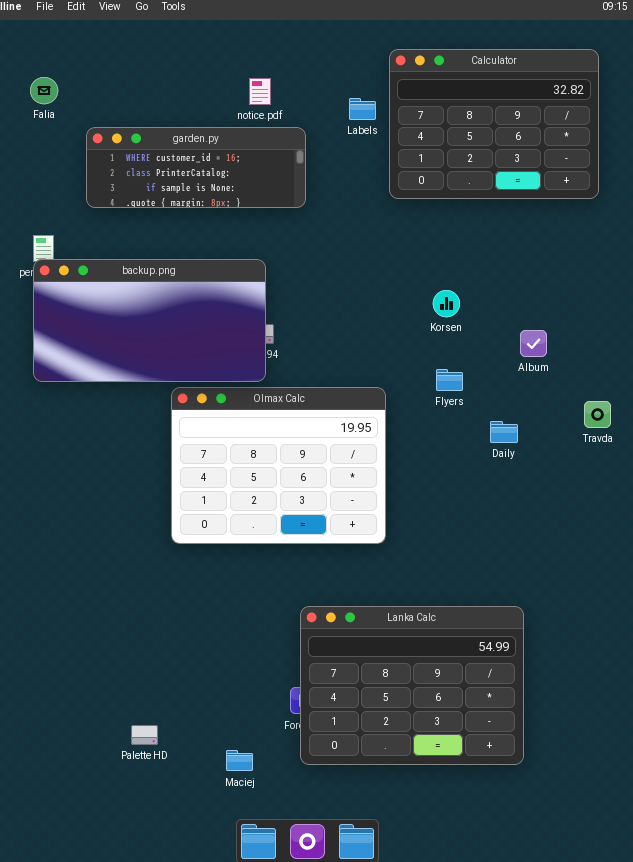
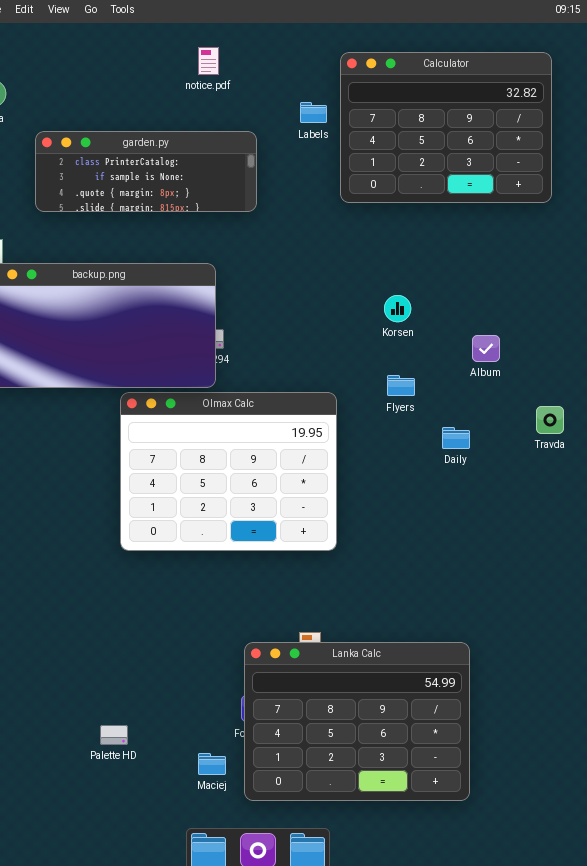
notice.pdf: [249,78,271,105] -> [198,47,219,75], moved
garden.py: [86,127,306,208] -> [35,131,257,212], scrolled down 1 row
Lanka Calc: [300,606,524,765] -> [244,642,470,801], moved
Palette HD: [131,725,158,745] -> [100,725,128,745], moved
Maciej: [226,750,253,771] -> [198,753,226,775], moved

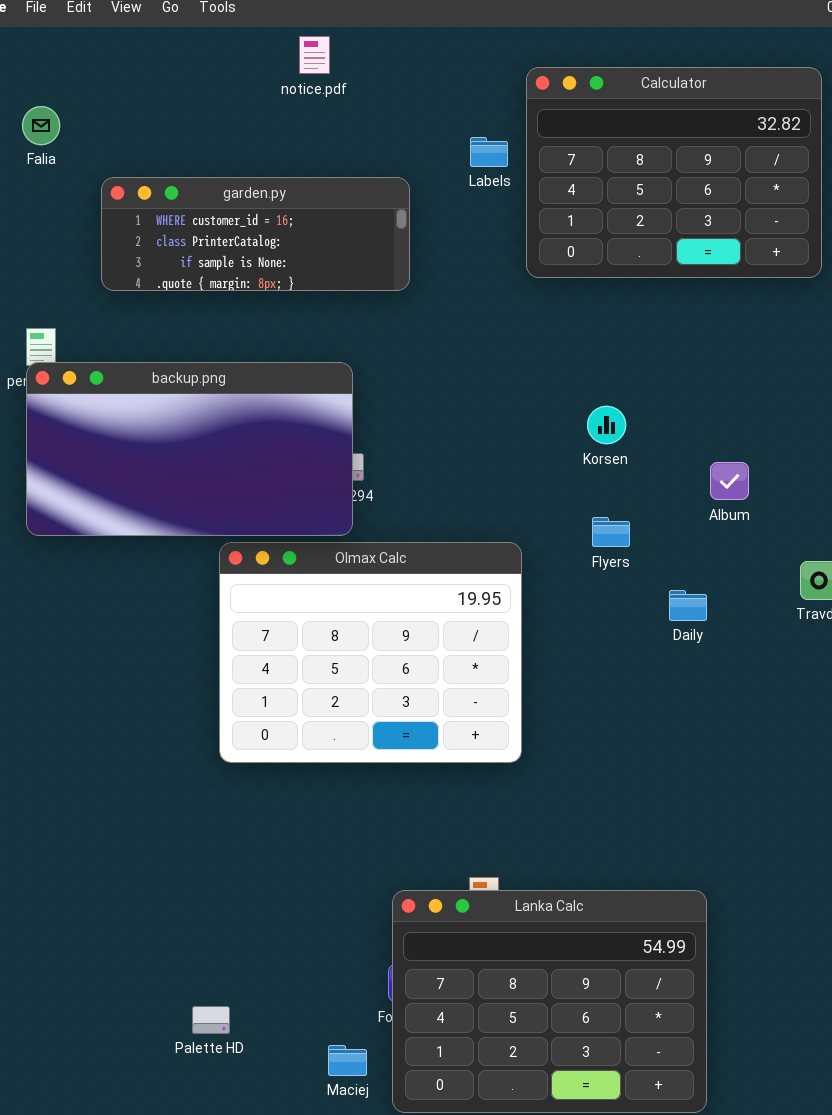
notice.pdf: [198,47,219,75] -> [299,36,330,74], moved
garden.py: [35,131,257,212] -> [101,177,410,291], scrolled up 1 row

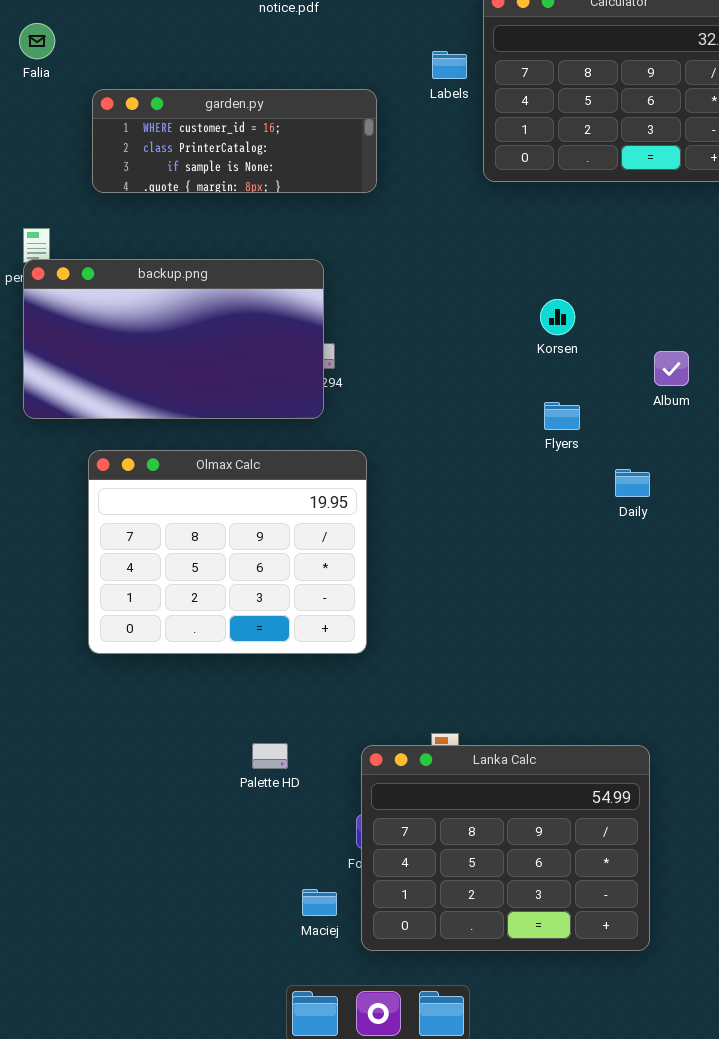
Olmax Calc: [219,542,522,763] -> [88,450,367,654], moved
Palette HD: [192,1006,230,1034] -> [252,743,288,769], moved

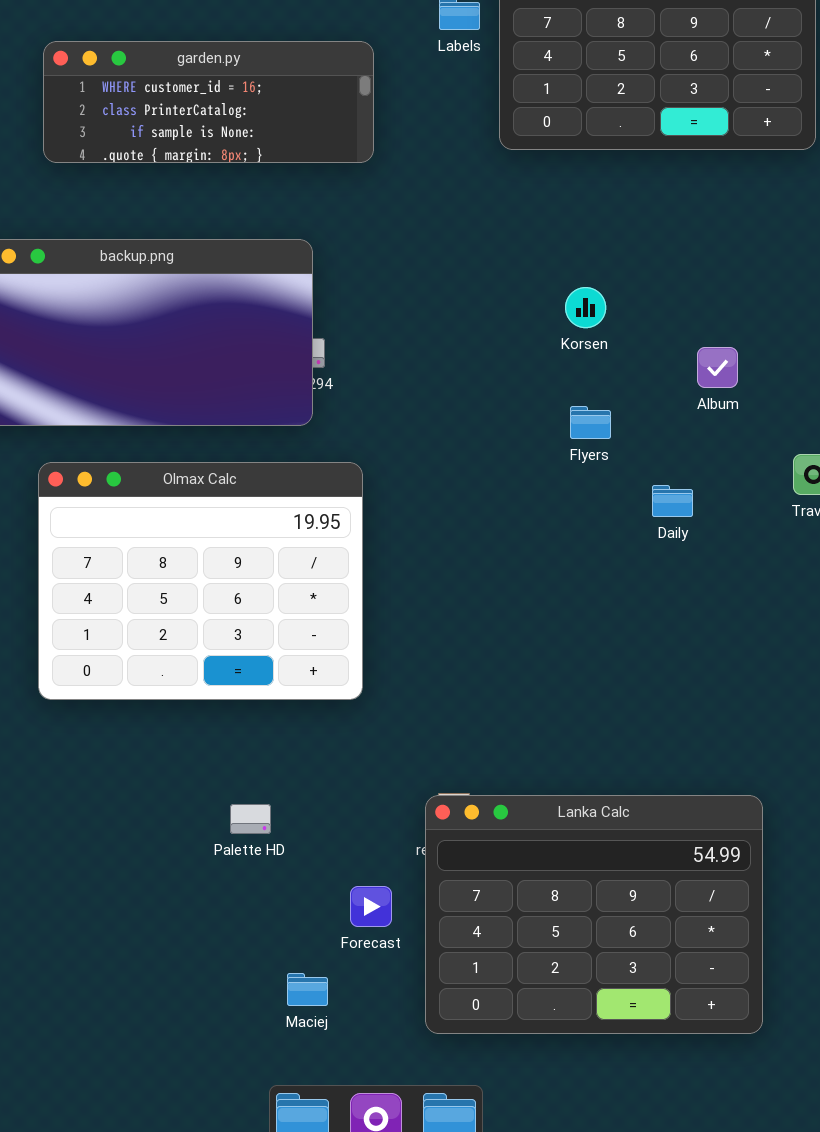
Lanka Calc: [361,745,650,951] -> [425,795,763,1034], moved

